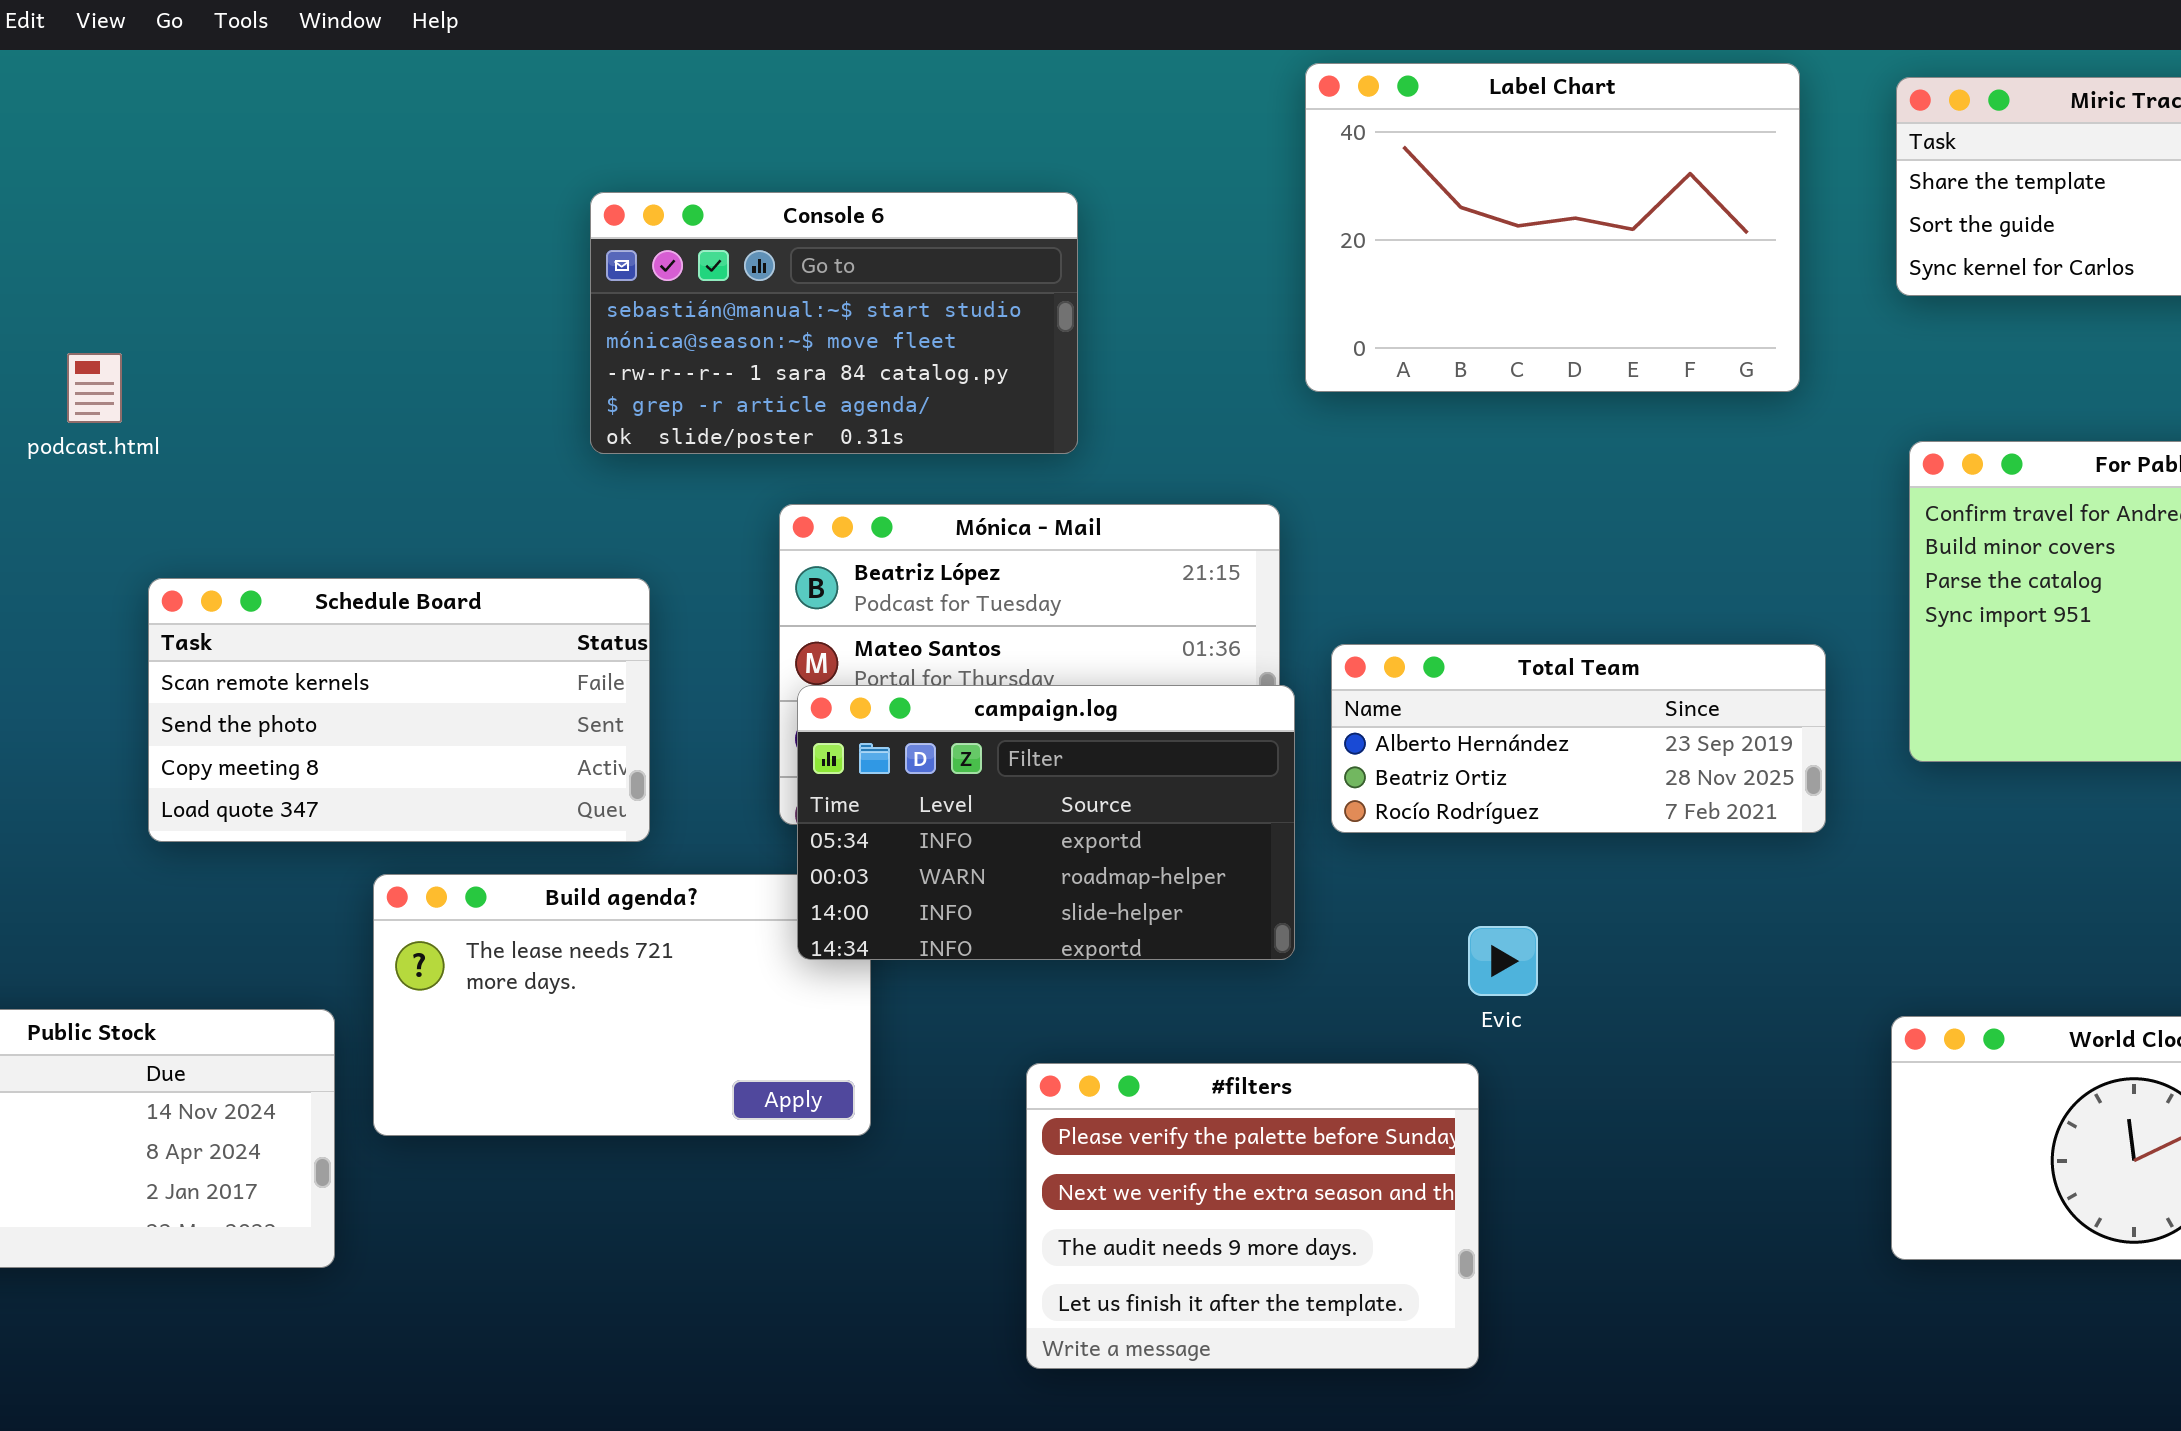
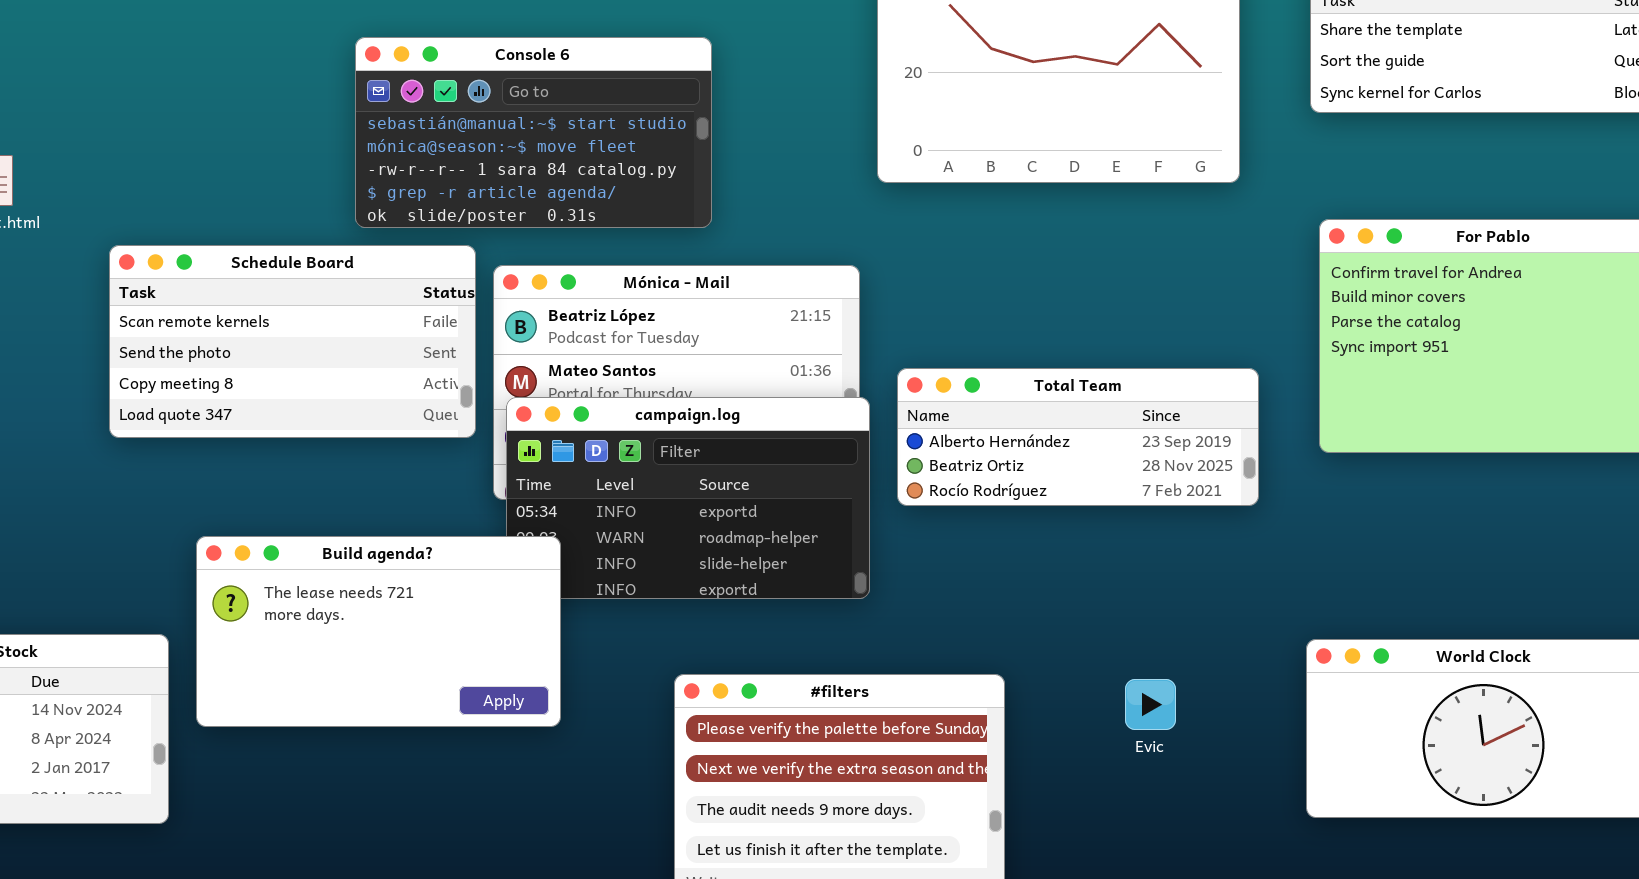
Schedule Board: [148,578,650,842] -> [109,245,476,438], moved
Build agenda?: [373,874,871,1136] -> [196,536,561,727], raised
Evic: [1468,926,1538,996] -> [1125,679,1176,730], moved

